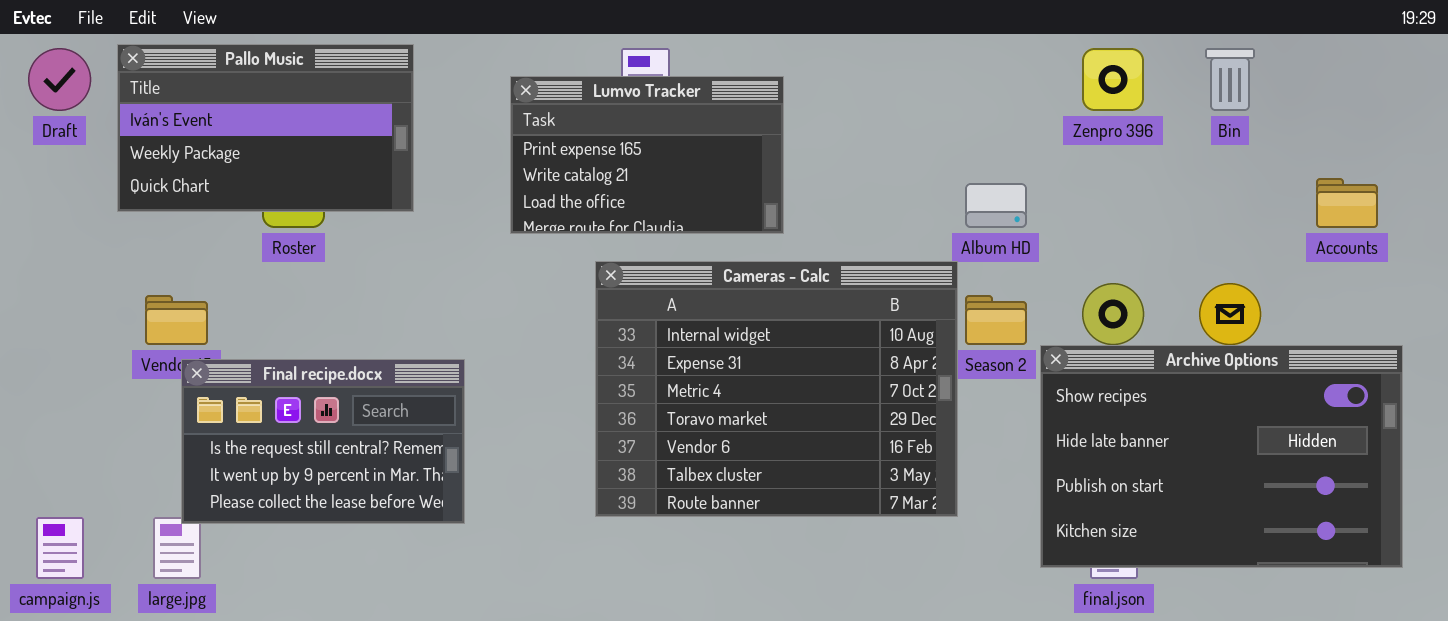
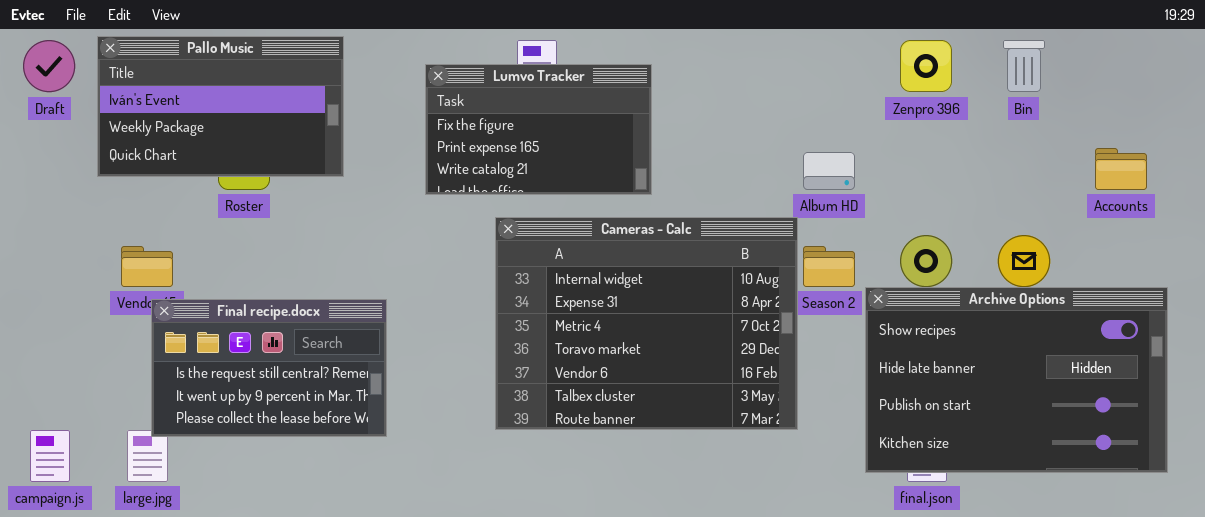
Lumvo Tracker: [510,76,784,234] -> [425,64,652,195], scrolled up 1 row

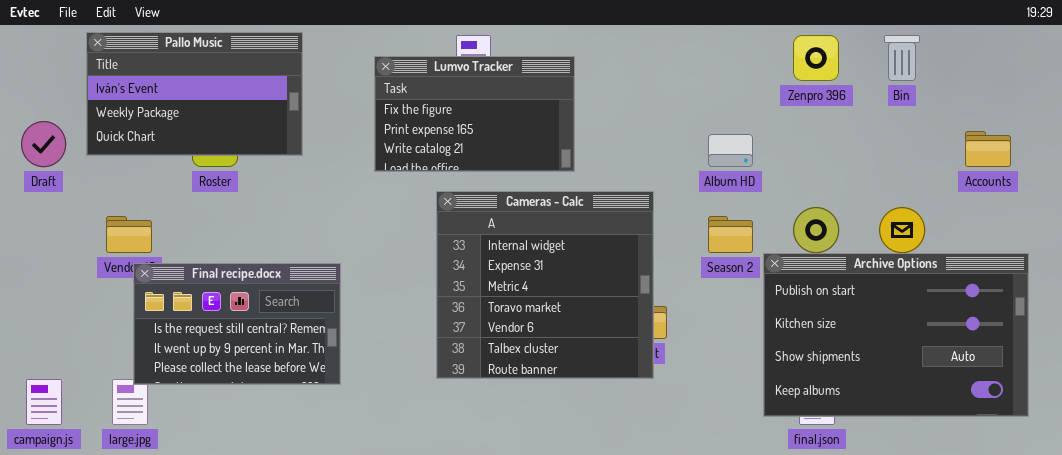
Draft: [23,40,75,92] -> [21,121,66,167], moved
Cameras - Calc: [495,217,798,430] -> [436,191,654,379], resized
Archive Options: [865,287,1168,473] -> [763,253,1029,417], scrolled down 2 rows

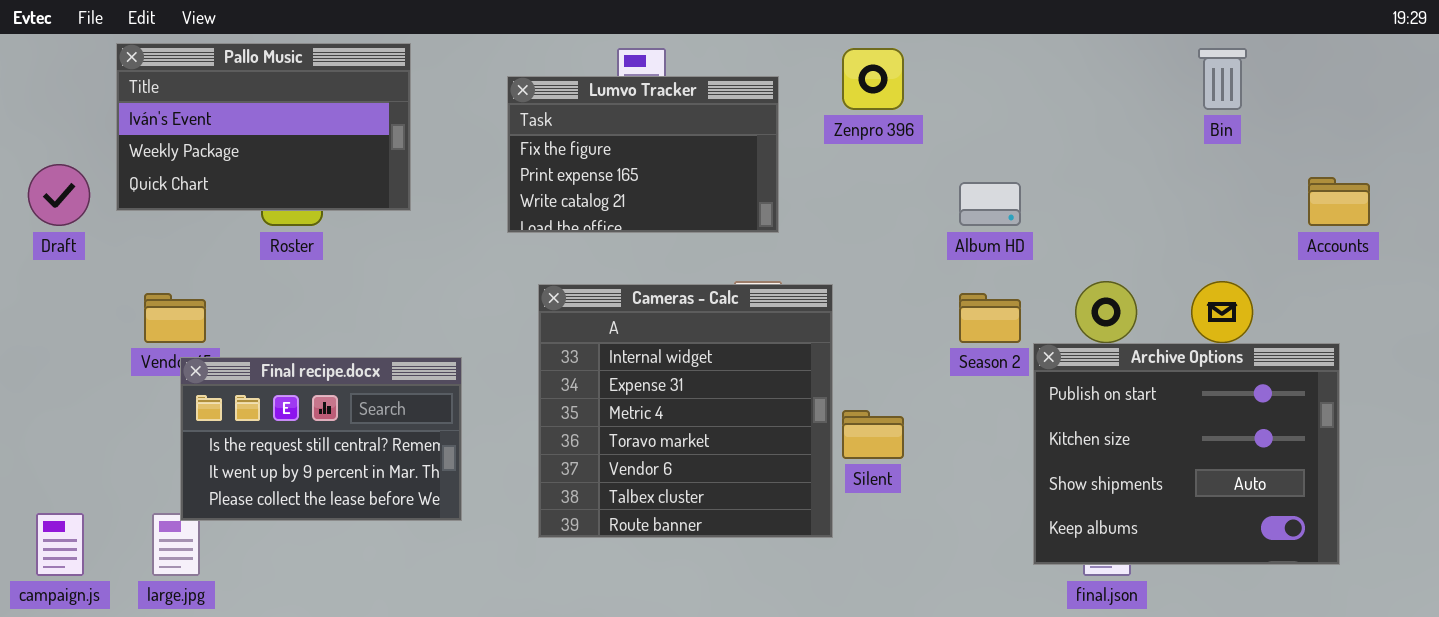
Zenpro 396: [793,35,839,81] -> [842,48,904,110], moved
Cameras - Calc: [436,191,654,379] -> [538,284,833,538], moved
Archive Options: [763,253,1029,417] -> [1033,343,1340,565], resized

